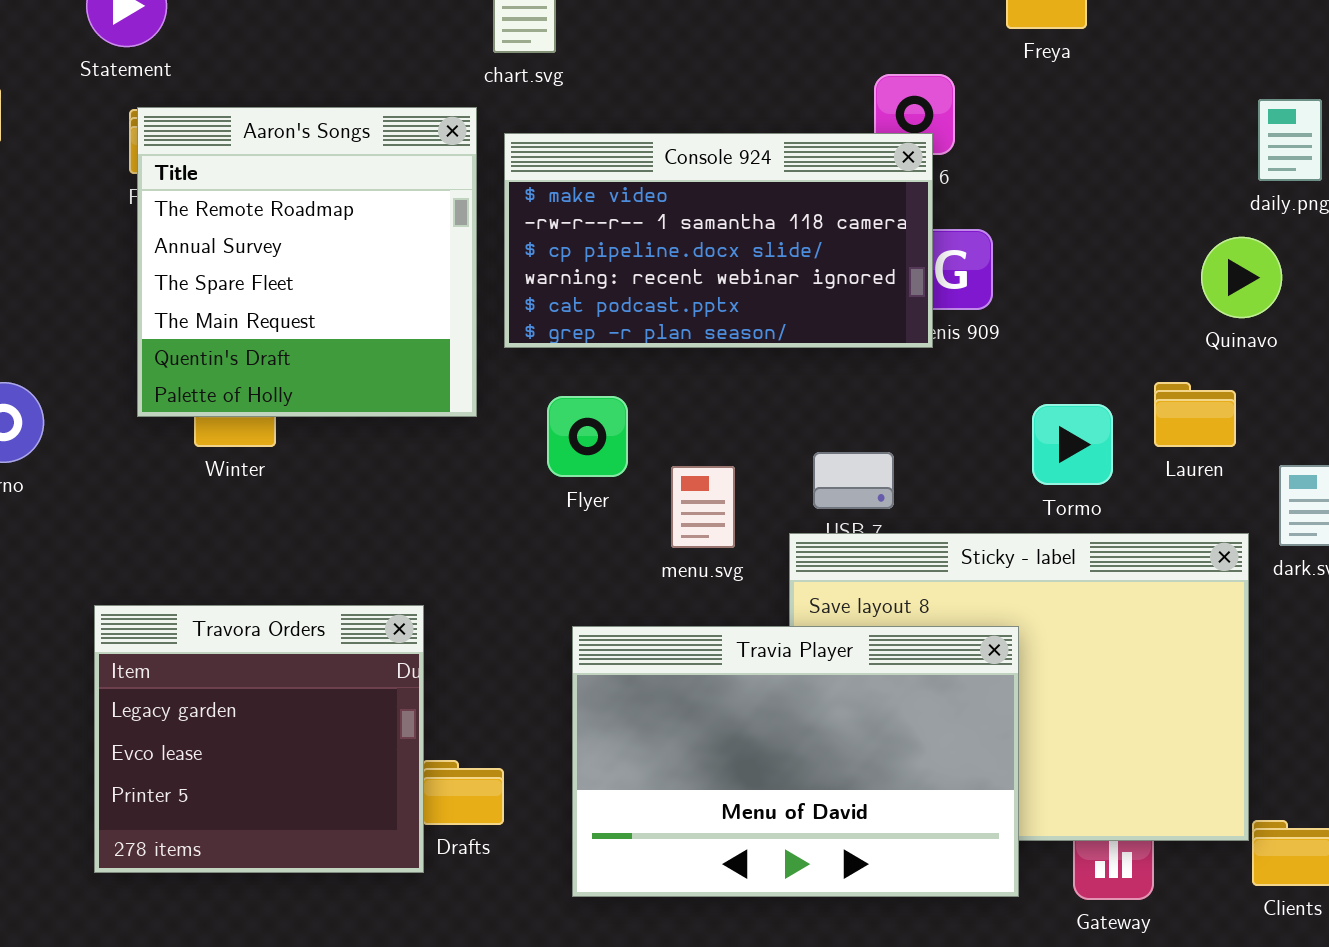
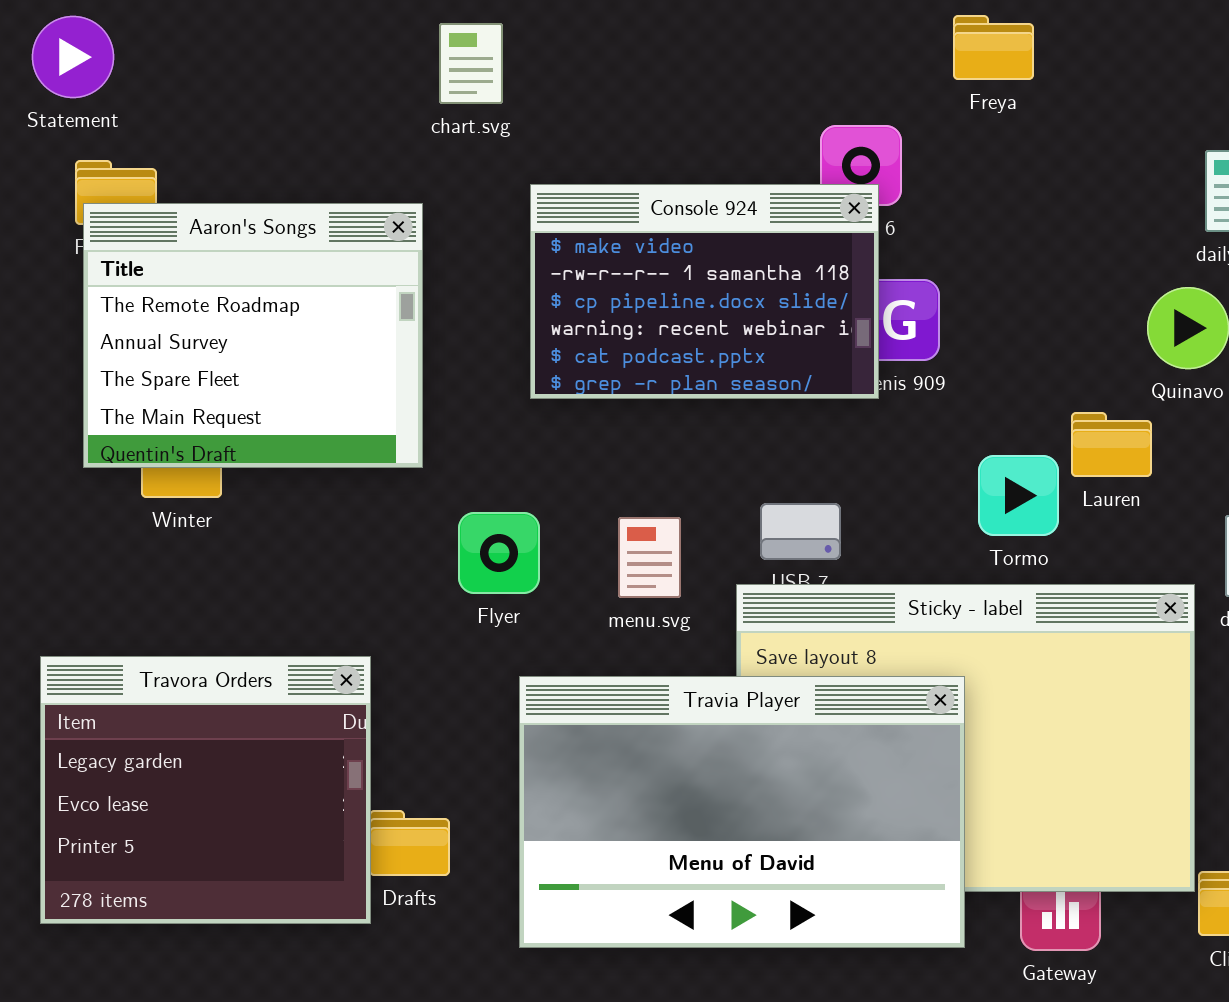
Aaron's Songs: [137,107,477,417] -> [83,203,423,468], resized
Console 924: [504,133,933,348] -> [530,184,879,399], resized
Lauren: [1154,382,1236,447] -> [1071,412,1152,477], moved
Flyer: [547,396,628,477] -> [458,512,540,594], moved

